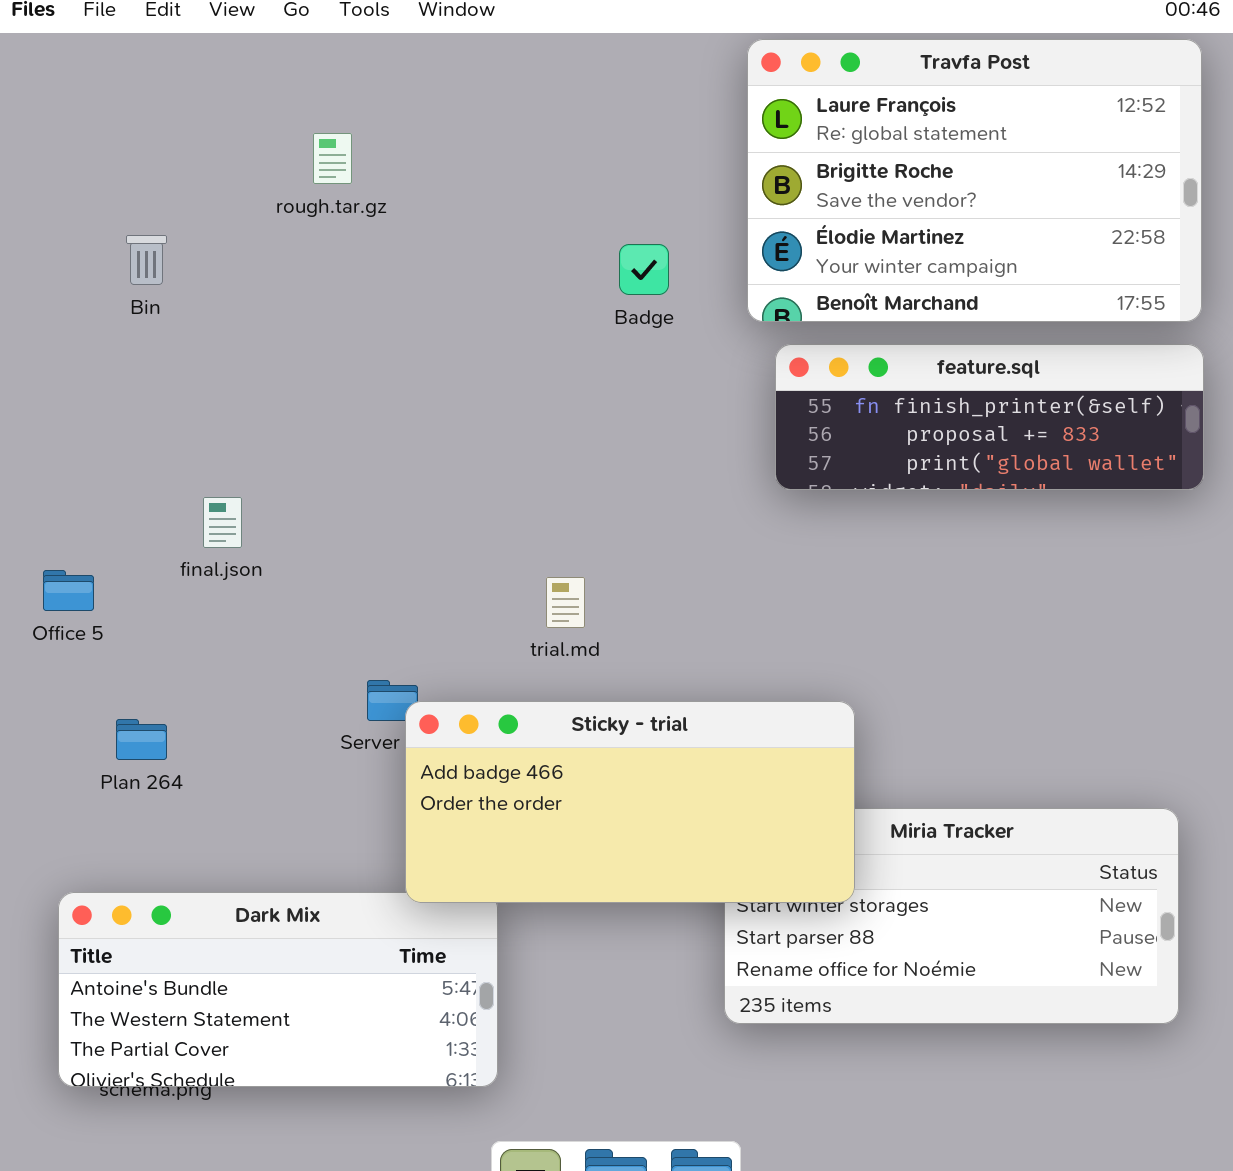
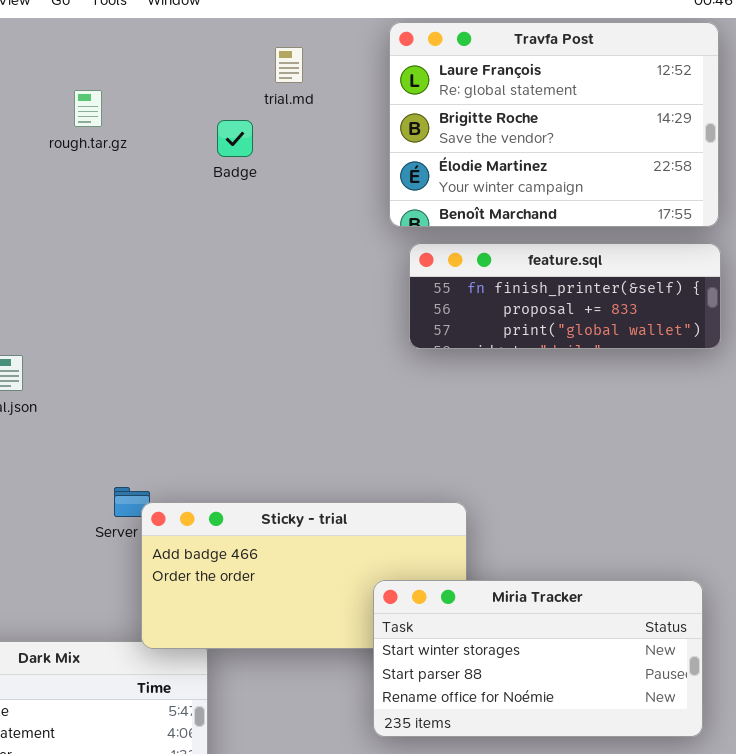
Badge: [619,244,669,295] -> [217,120,253,157], moved
trial.md: [546,577,585,628] -> [275,47,303,83], moved
Miria Tracker: [724,808,1179,1024] -> [373,580,703,737], raised

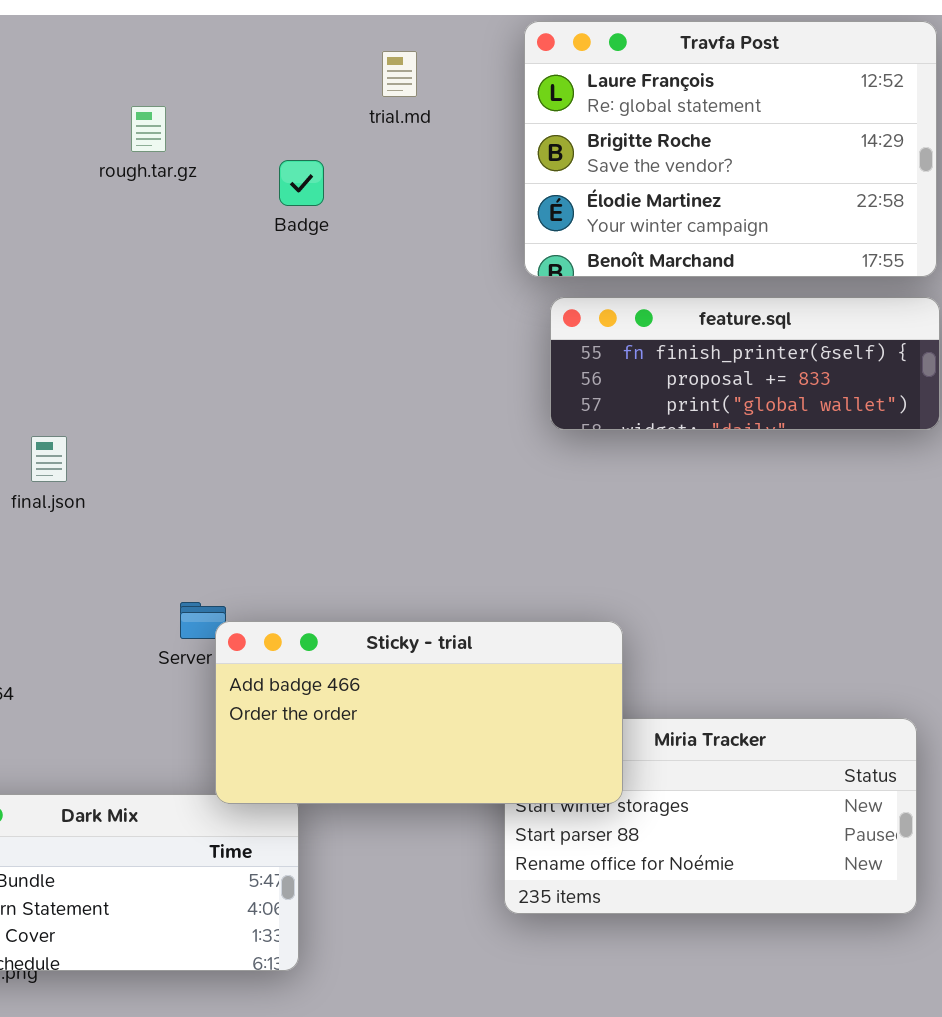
Badge: [217,120,253,157] -> [279,160,324,206], moved
Sticky - trial: [141,502,467,649] -> [215,621,623,804], raised

